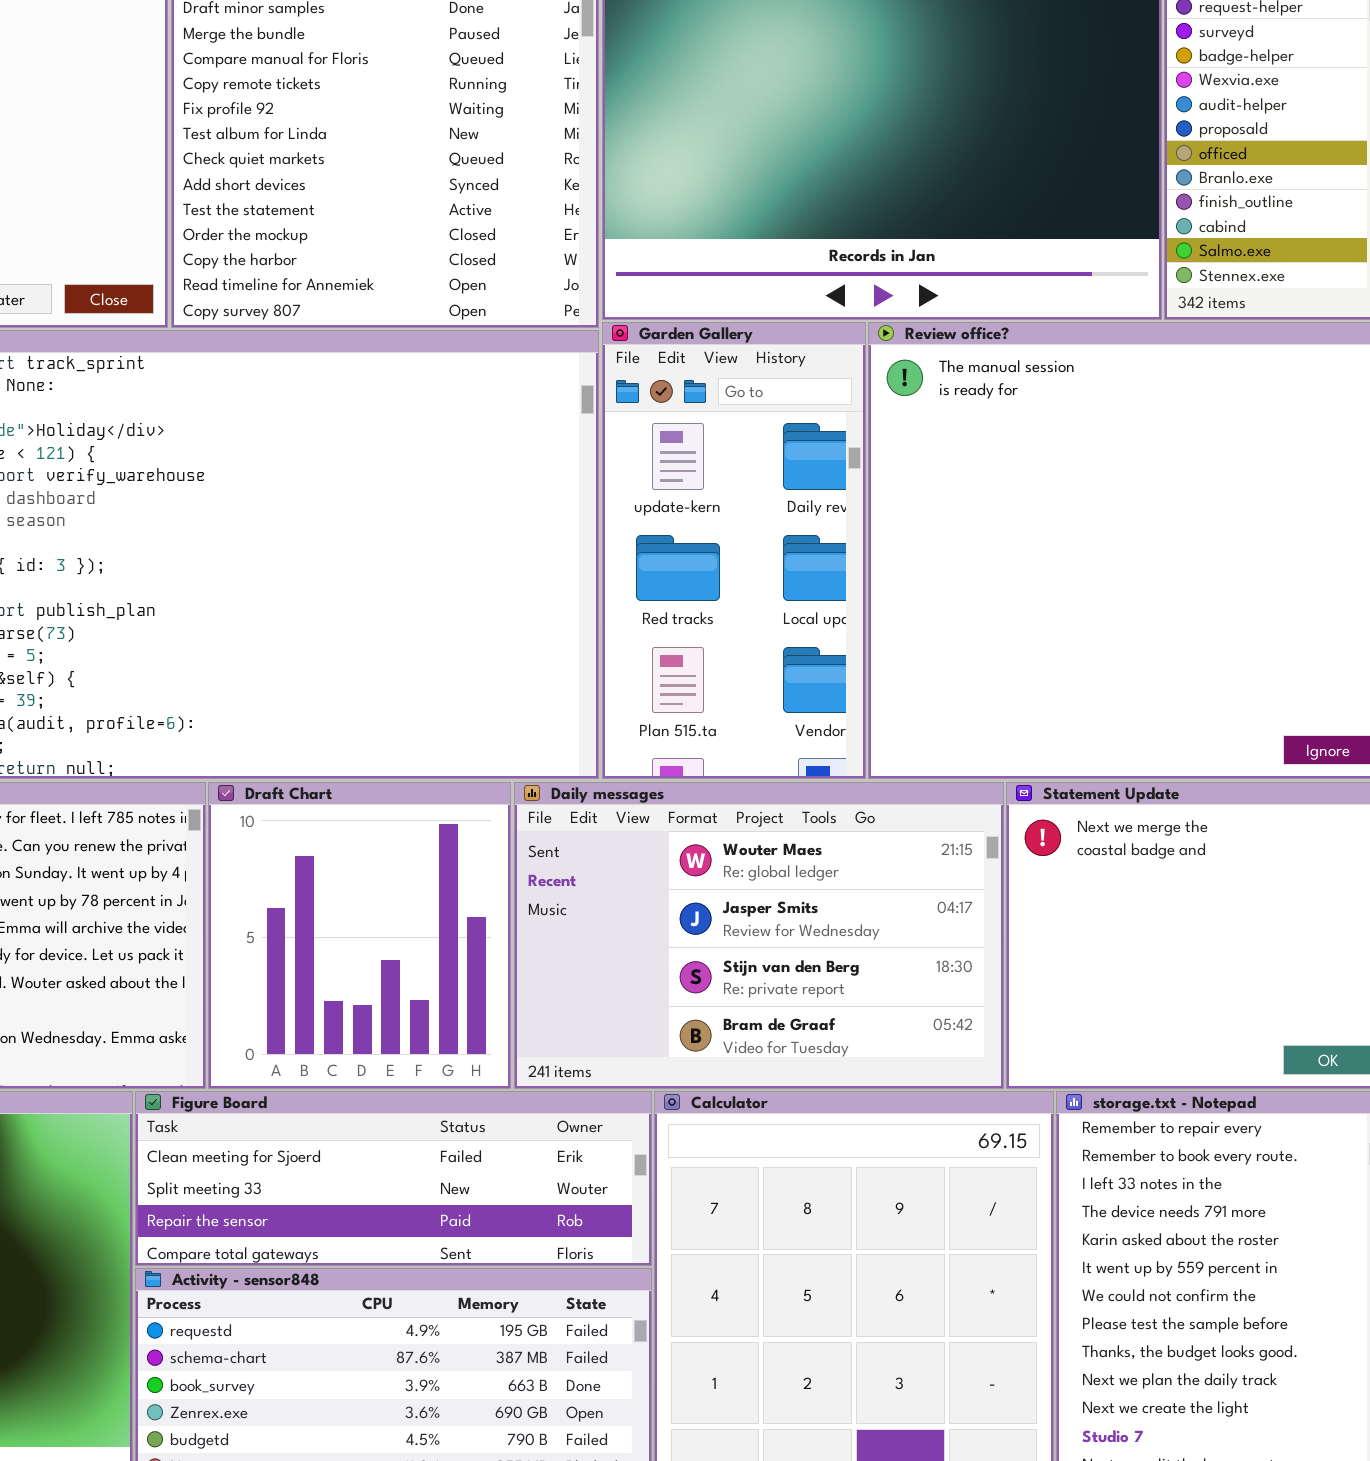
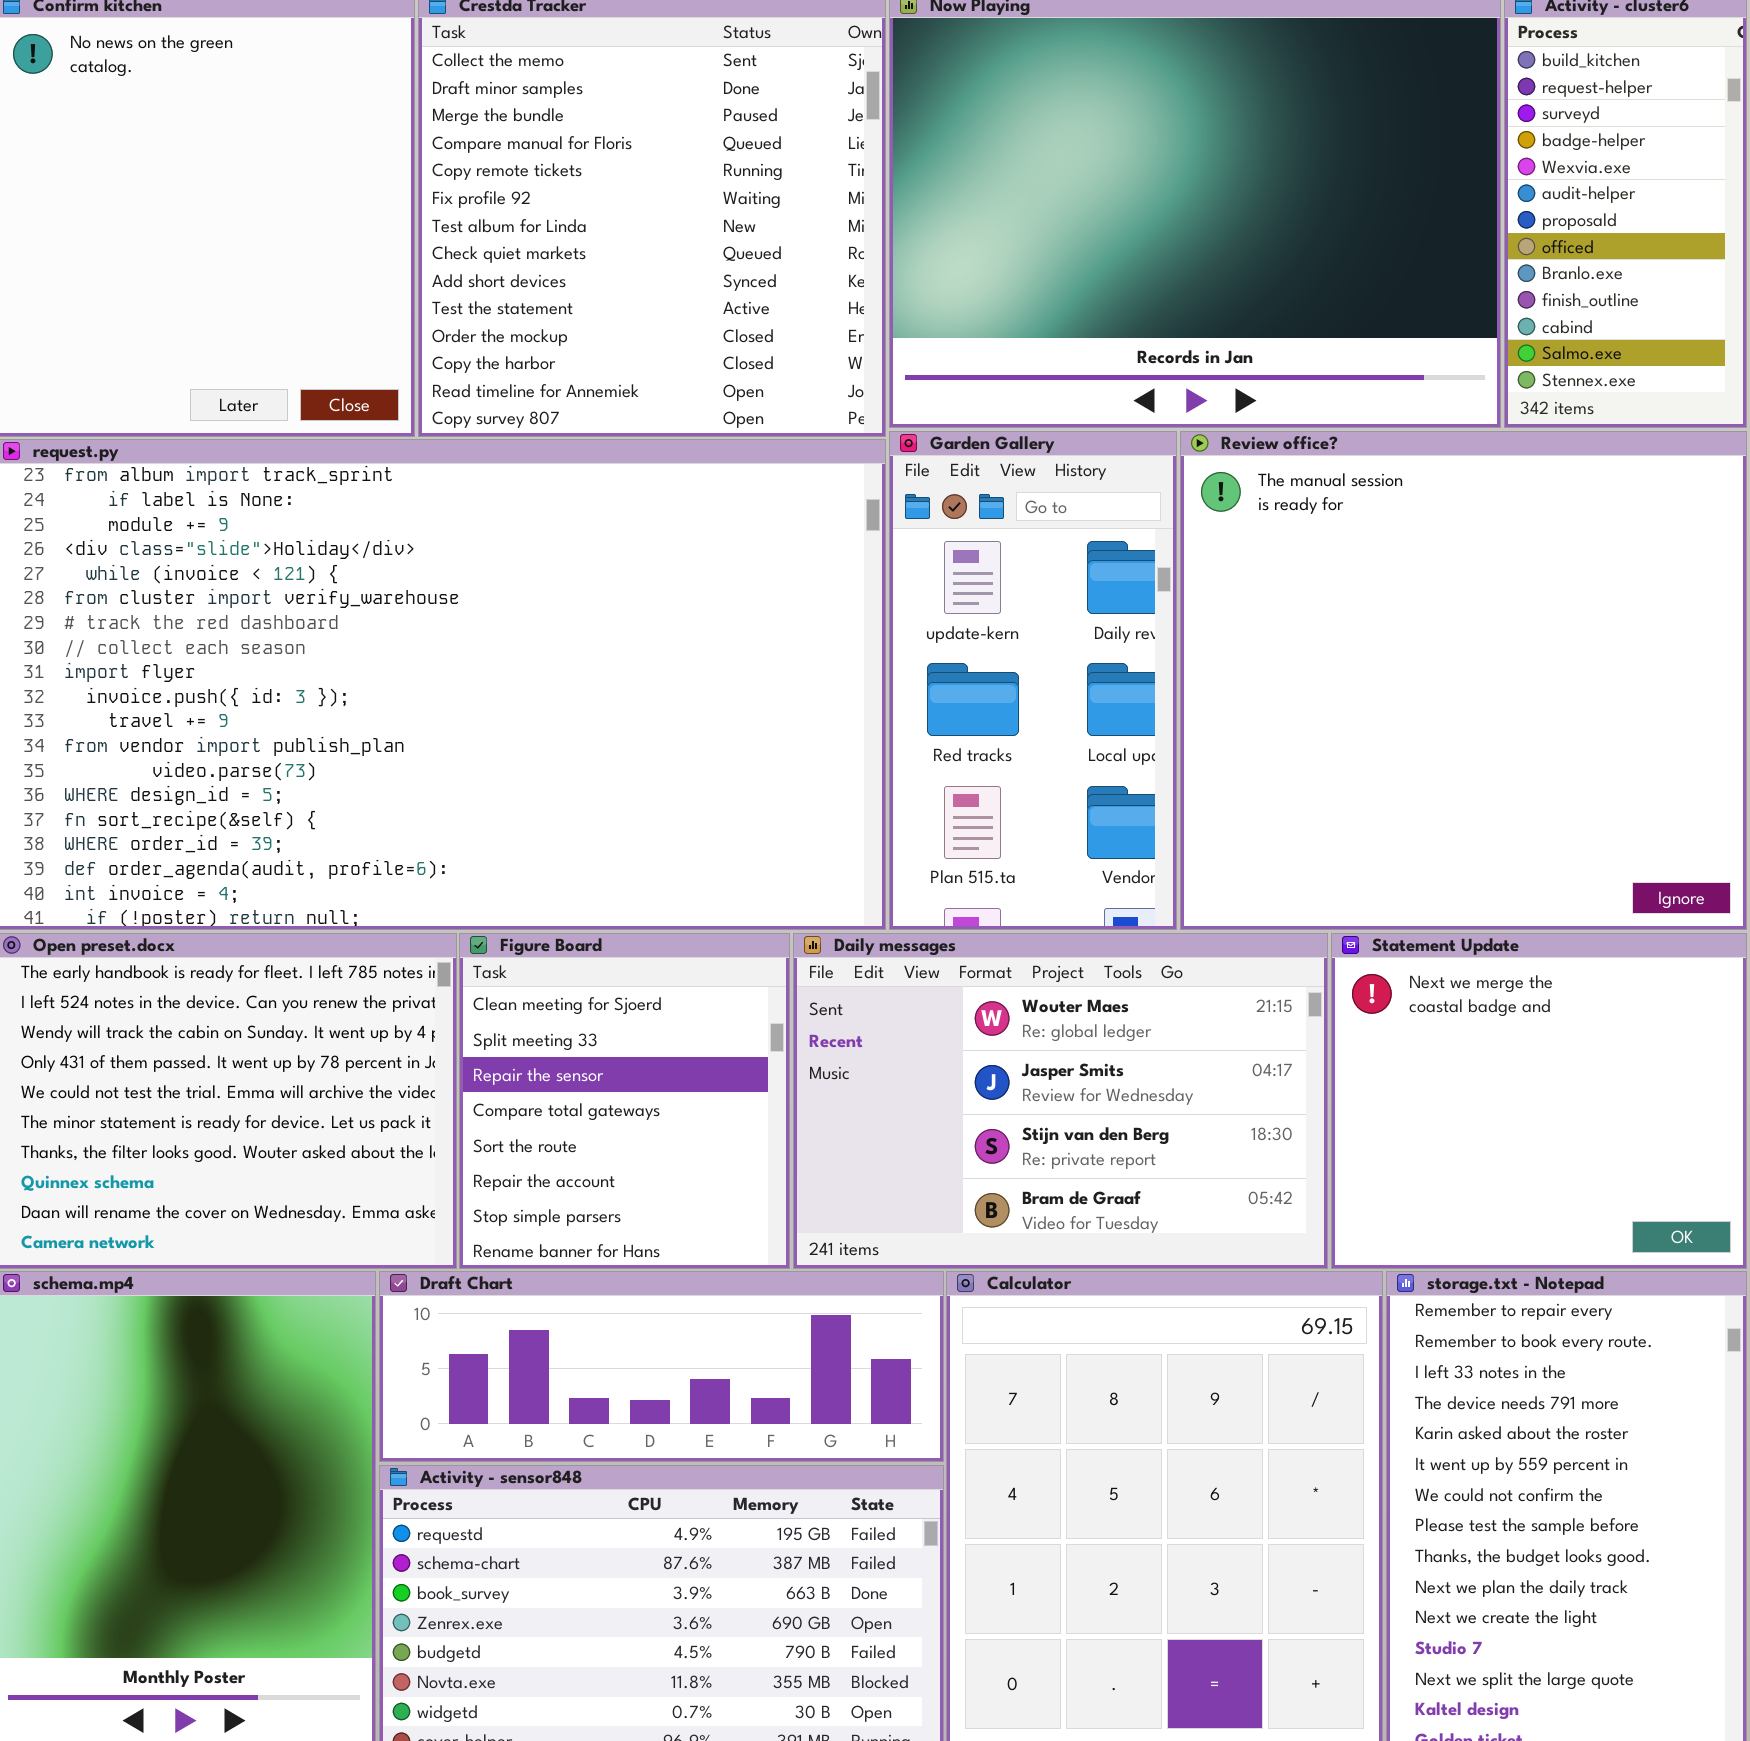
Draft Chart: [208,782,511,1089] -> [379,1271,944,1462], moved, resized
Figure Board: [135,1091,652,1266] -> [459,933,790,1269], moved, resized

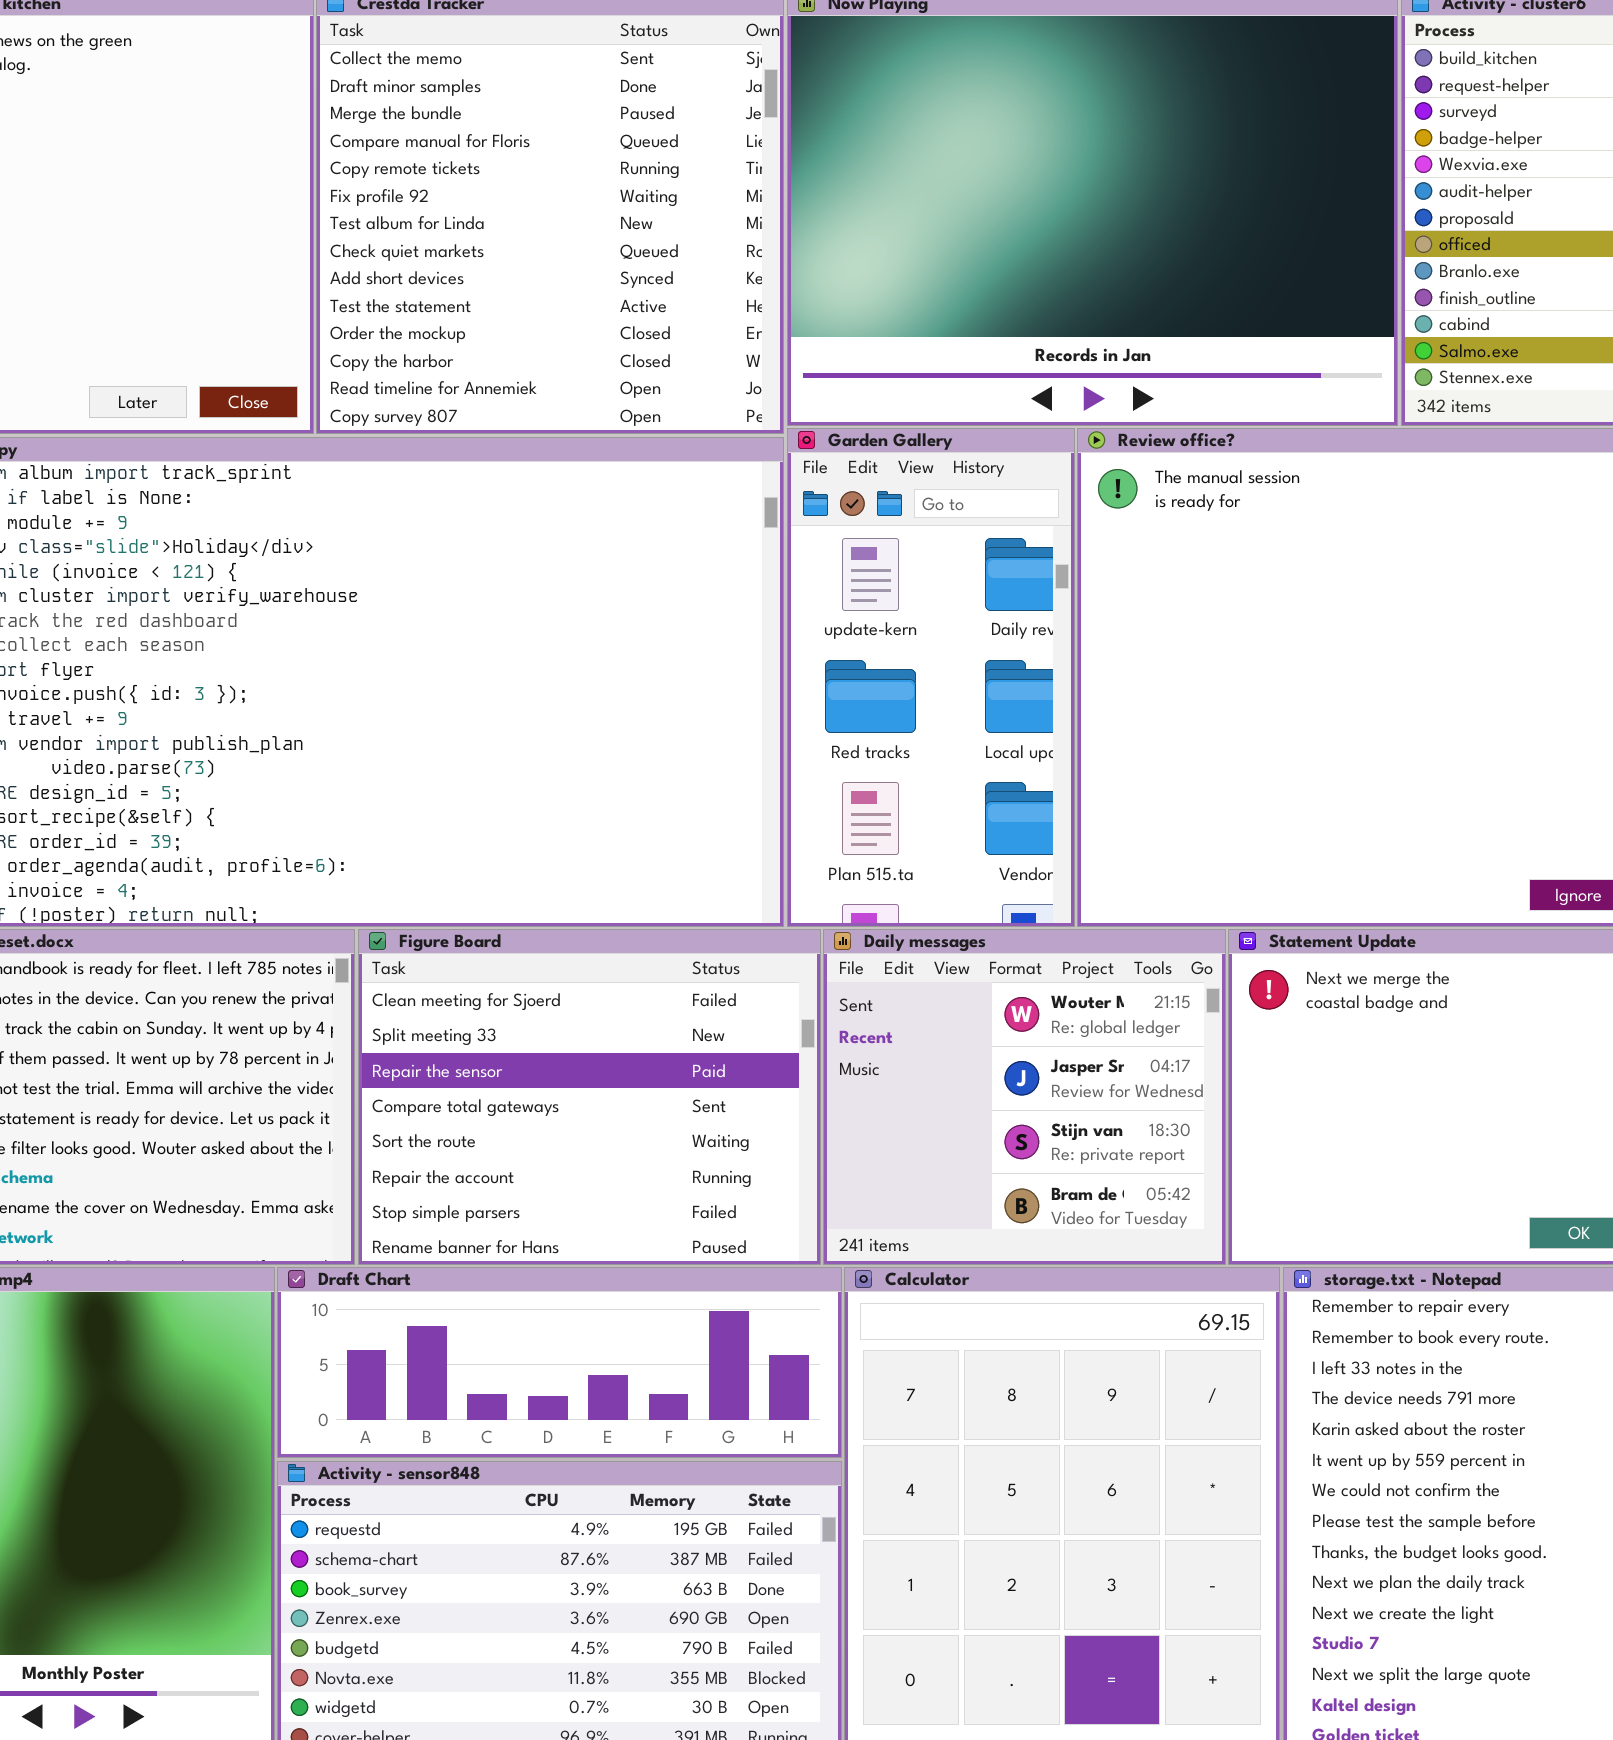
Figure Board: [459,933,790,1269] -> [358,929,821,1265], resized
Daily messages: [793,933,1328,1269] -> [823,929,1226,1265], resized

